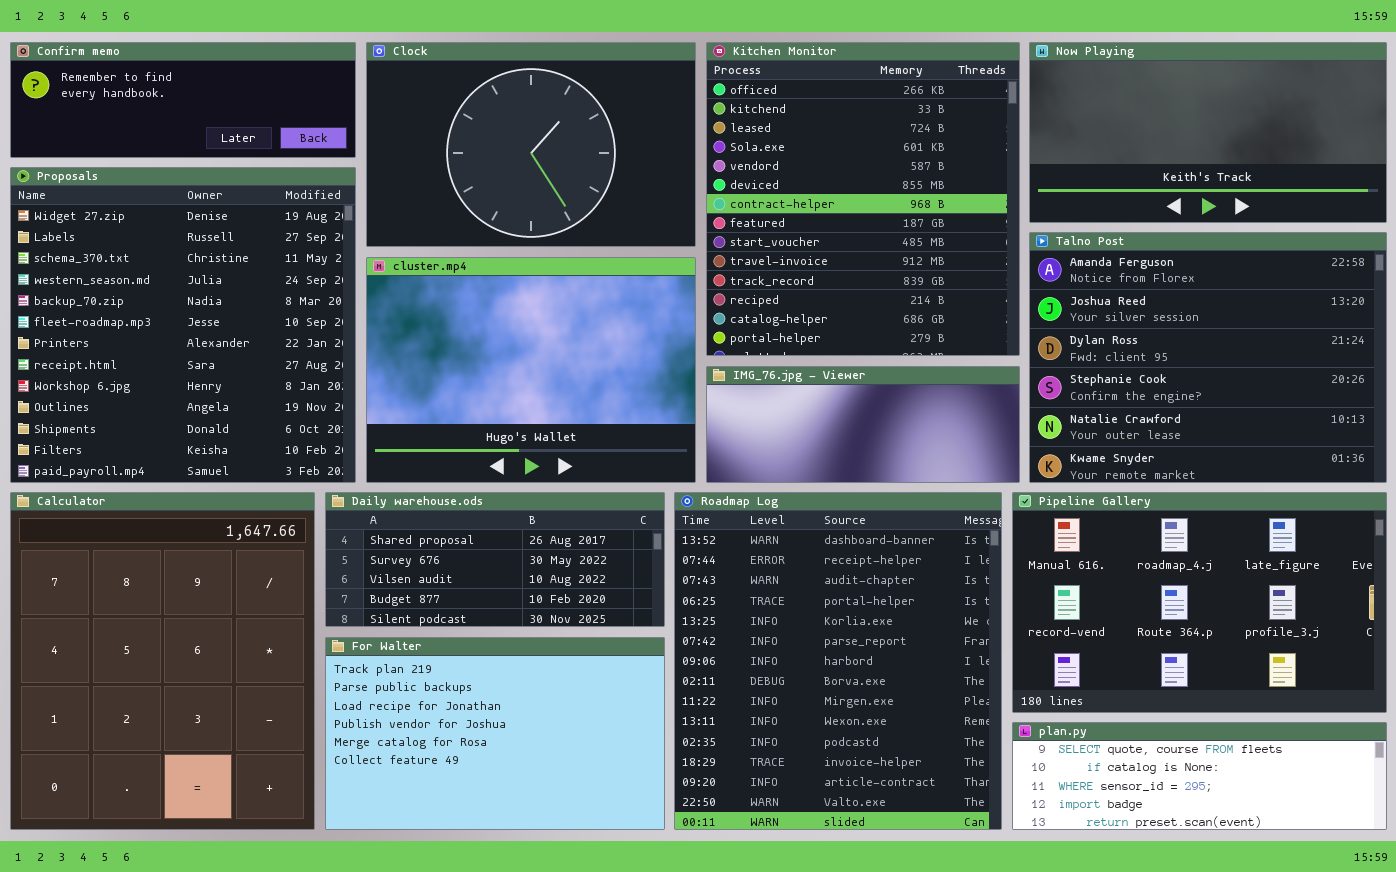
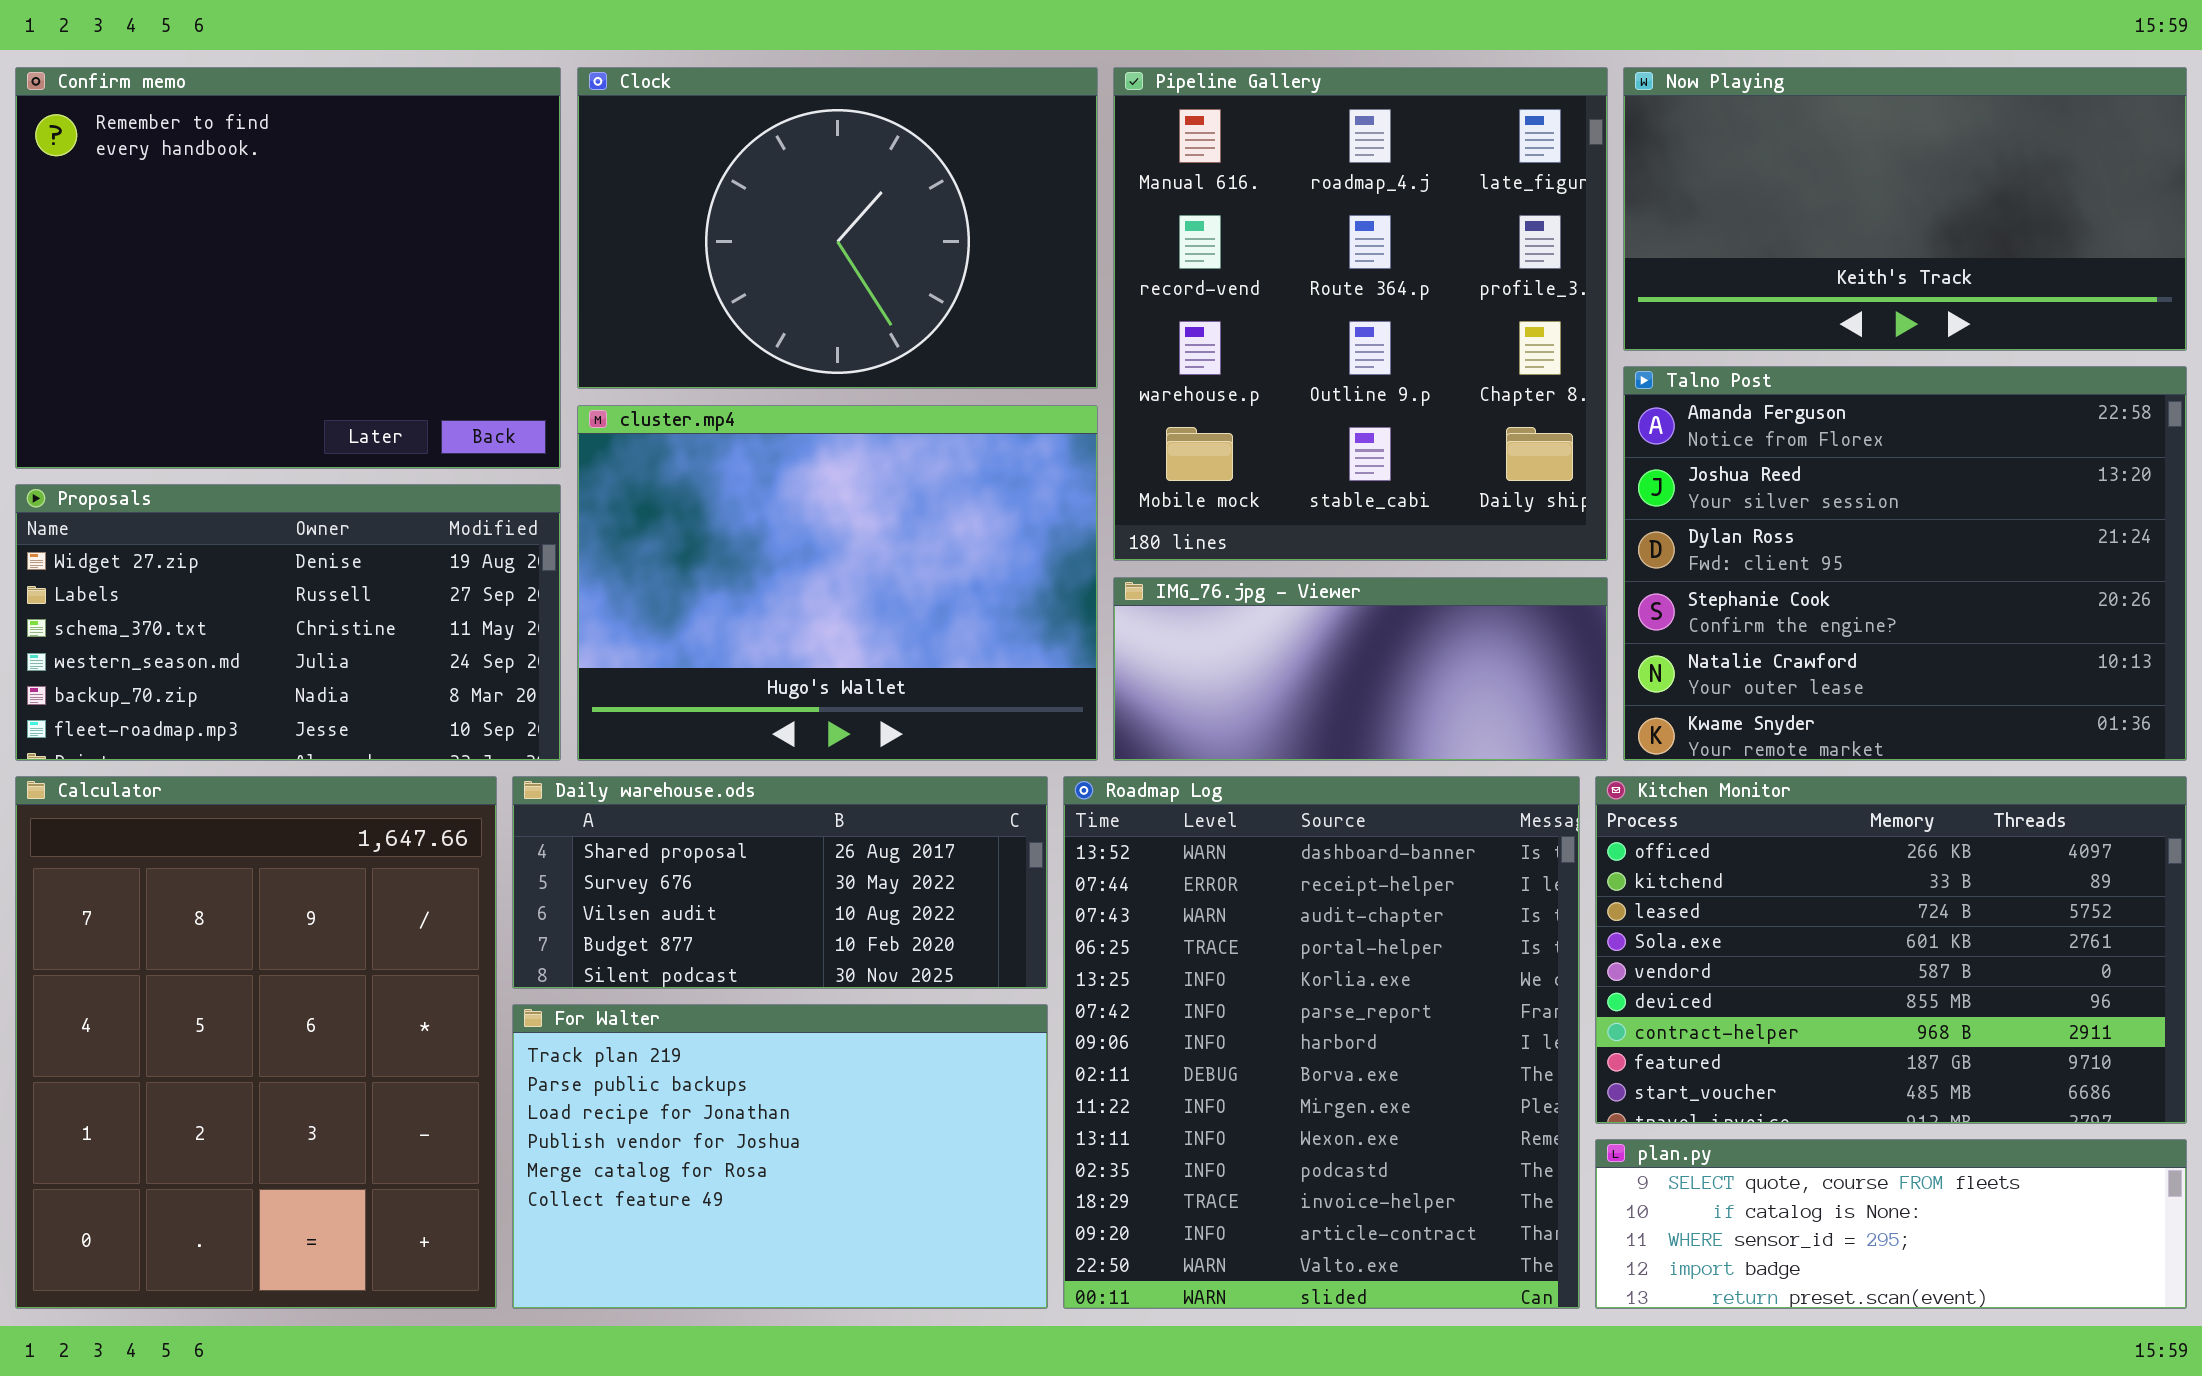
Confirm memo: [10,42,356,158] -> [15,67,561,469], resized
Kitchen Monitor: [706,42,1020,356] -> [1595,776,2187,1124], moved, resized
Proposals: [10,167,356,483] -> [15,484,561,761], resized
Pipeline Gallery: [1012,492,1387,713] -> [1113,67,1608,561], moved, resized

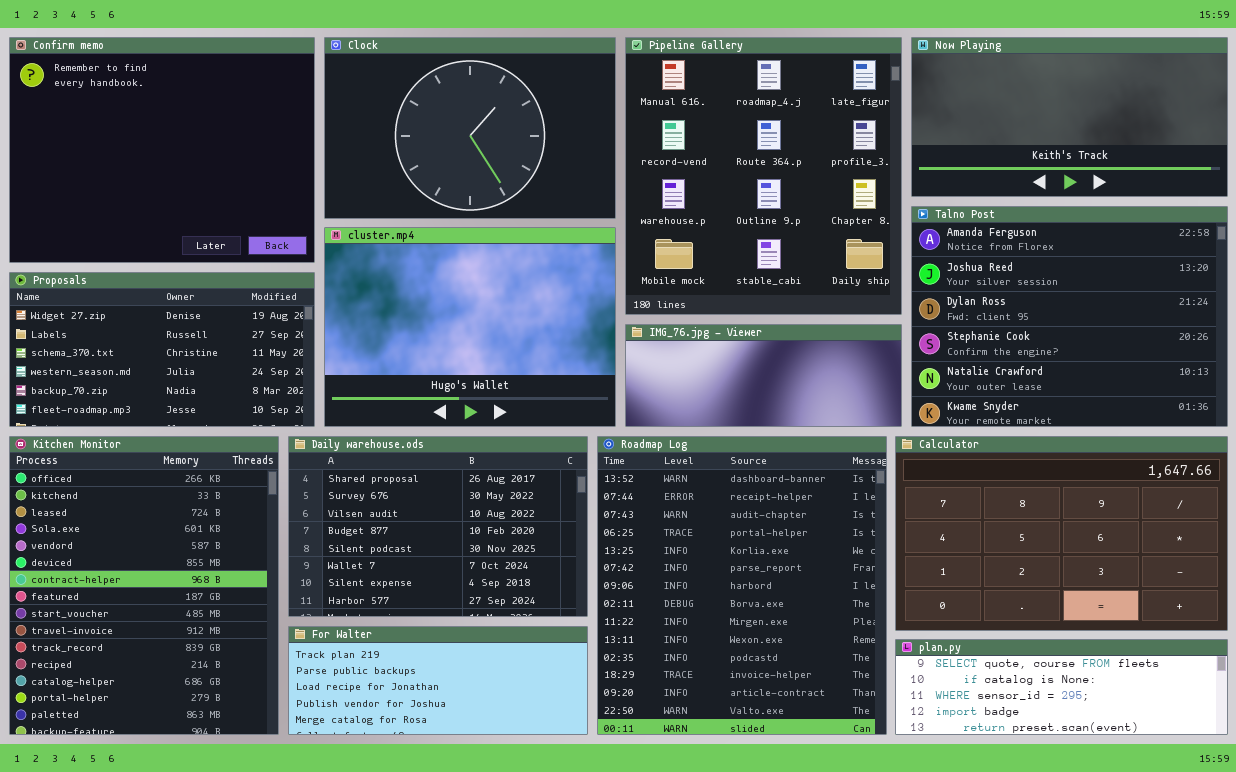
Calculator: [15,776,497,1309] -> [895,436,1228,631], moved, resized
Daily warehouse.ods: [512,776,1048,989] -> [288,436,588,617], resized
Kitchen Monitor: [1595,776,2187,1124] -> [9,436,279,735], moved, resized
For Walter: [512,1004,1048,1309] -> [288,626,588,735], resized

